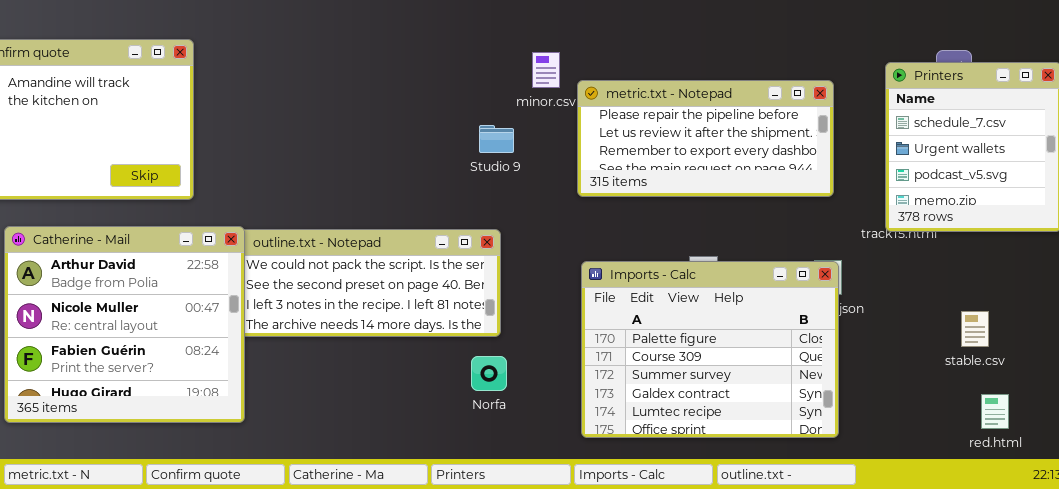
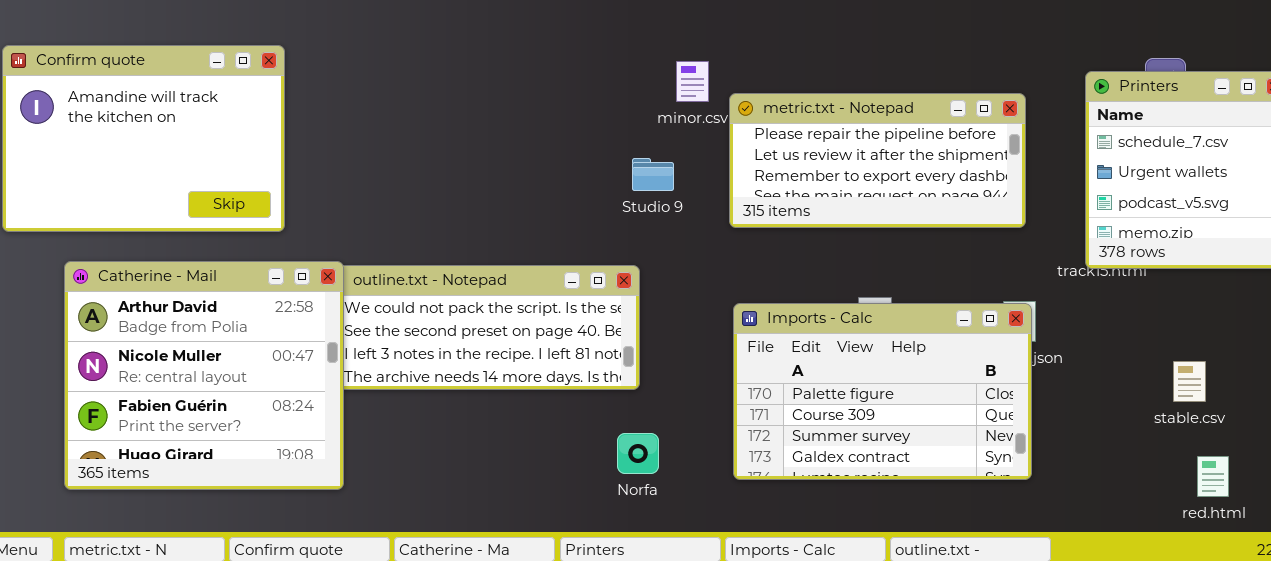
Studio 9: [479,125,514,153] -> [632,158,674,191], moved
Imports - Calc: [581,261,839,438] -> [733,303,1032,480], resized
Norfa: [471,356,507,391] -> [617,433,659,474], moved

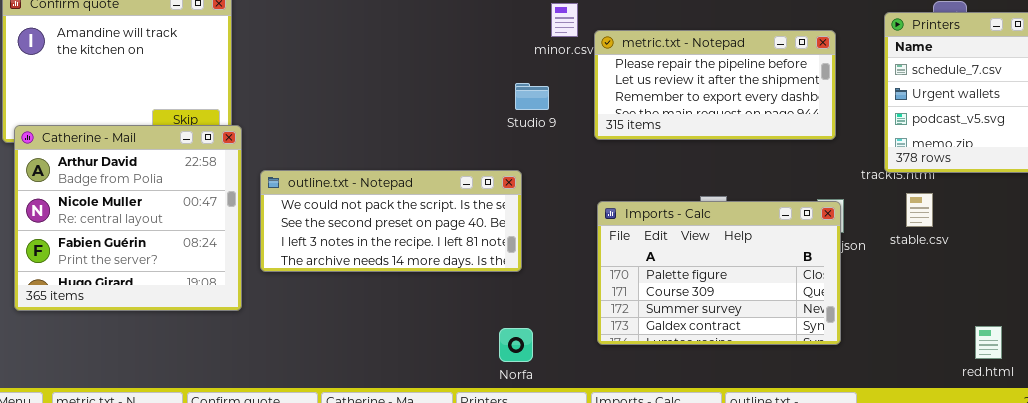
Catherine - Mail: [64,261,344,490] -> [14,125,242,311], moved
stable.csv: [1173,361,1206,402] -> [906,193,933,227], moved
Norfa: [617,433,659,474] -> [499,328,533,362], moved

